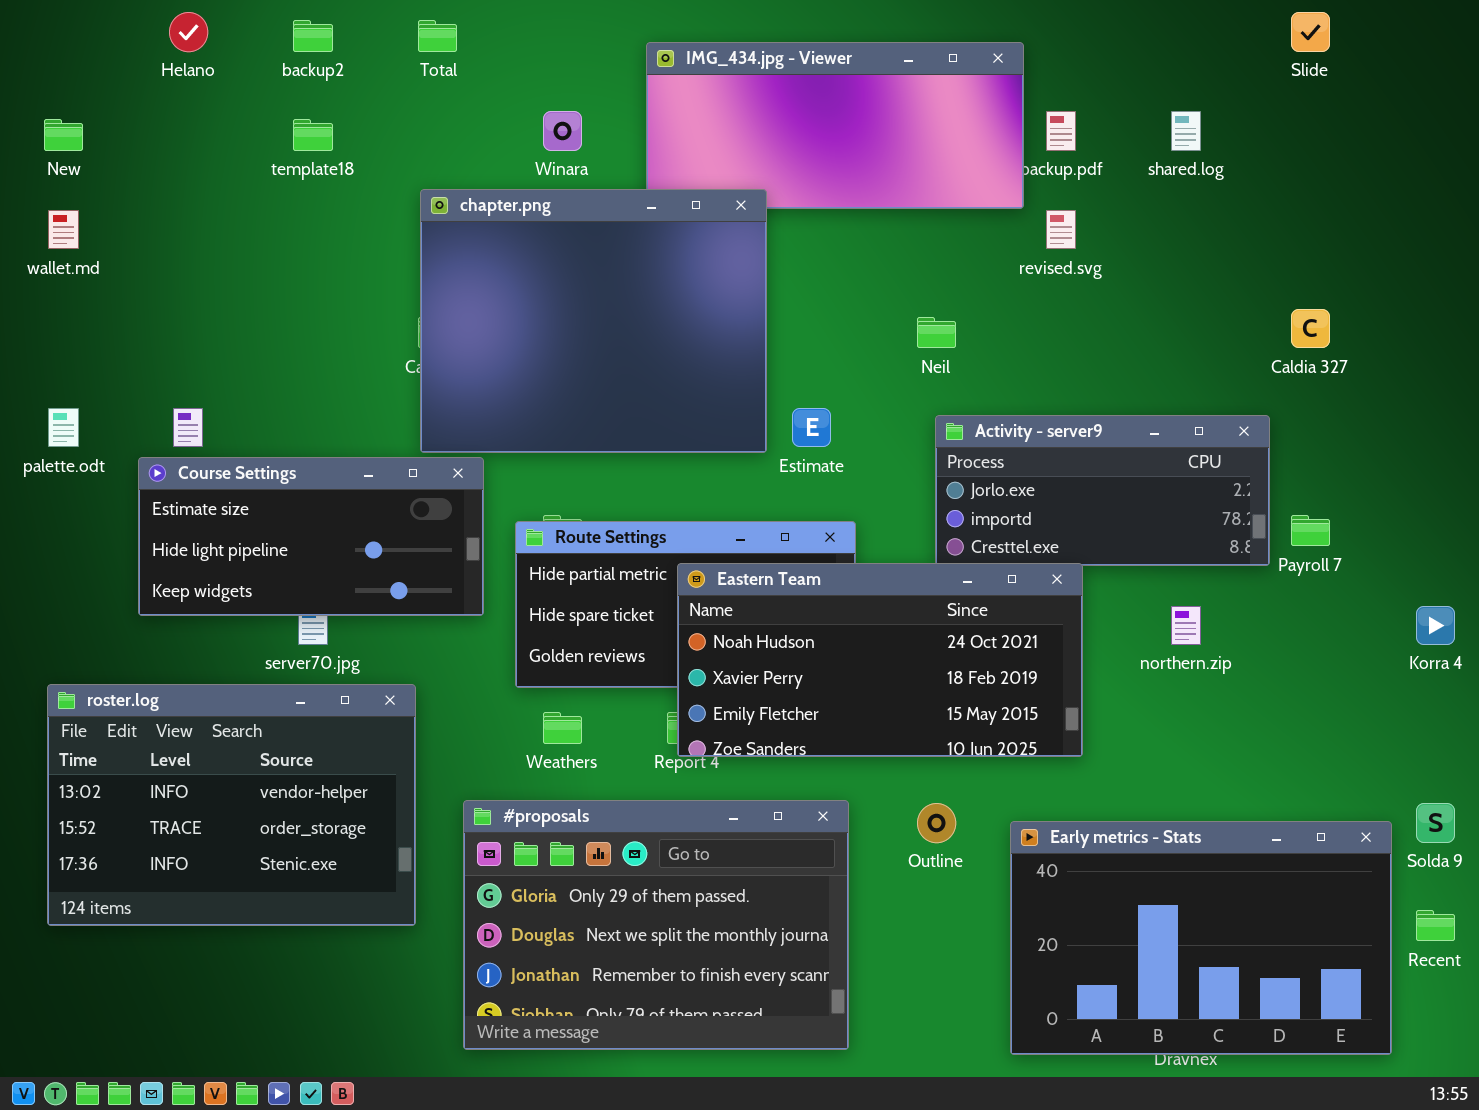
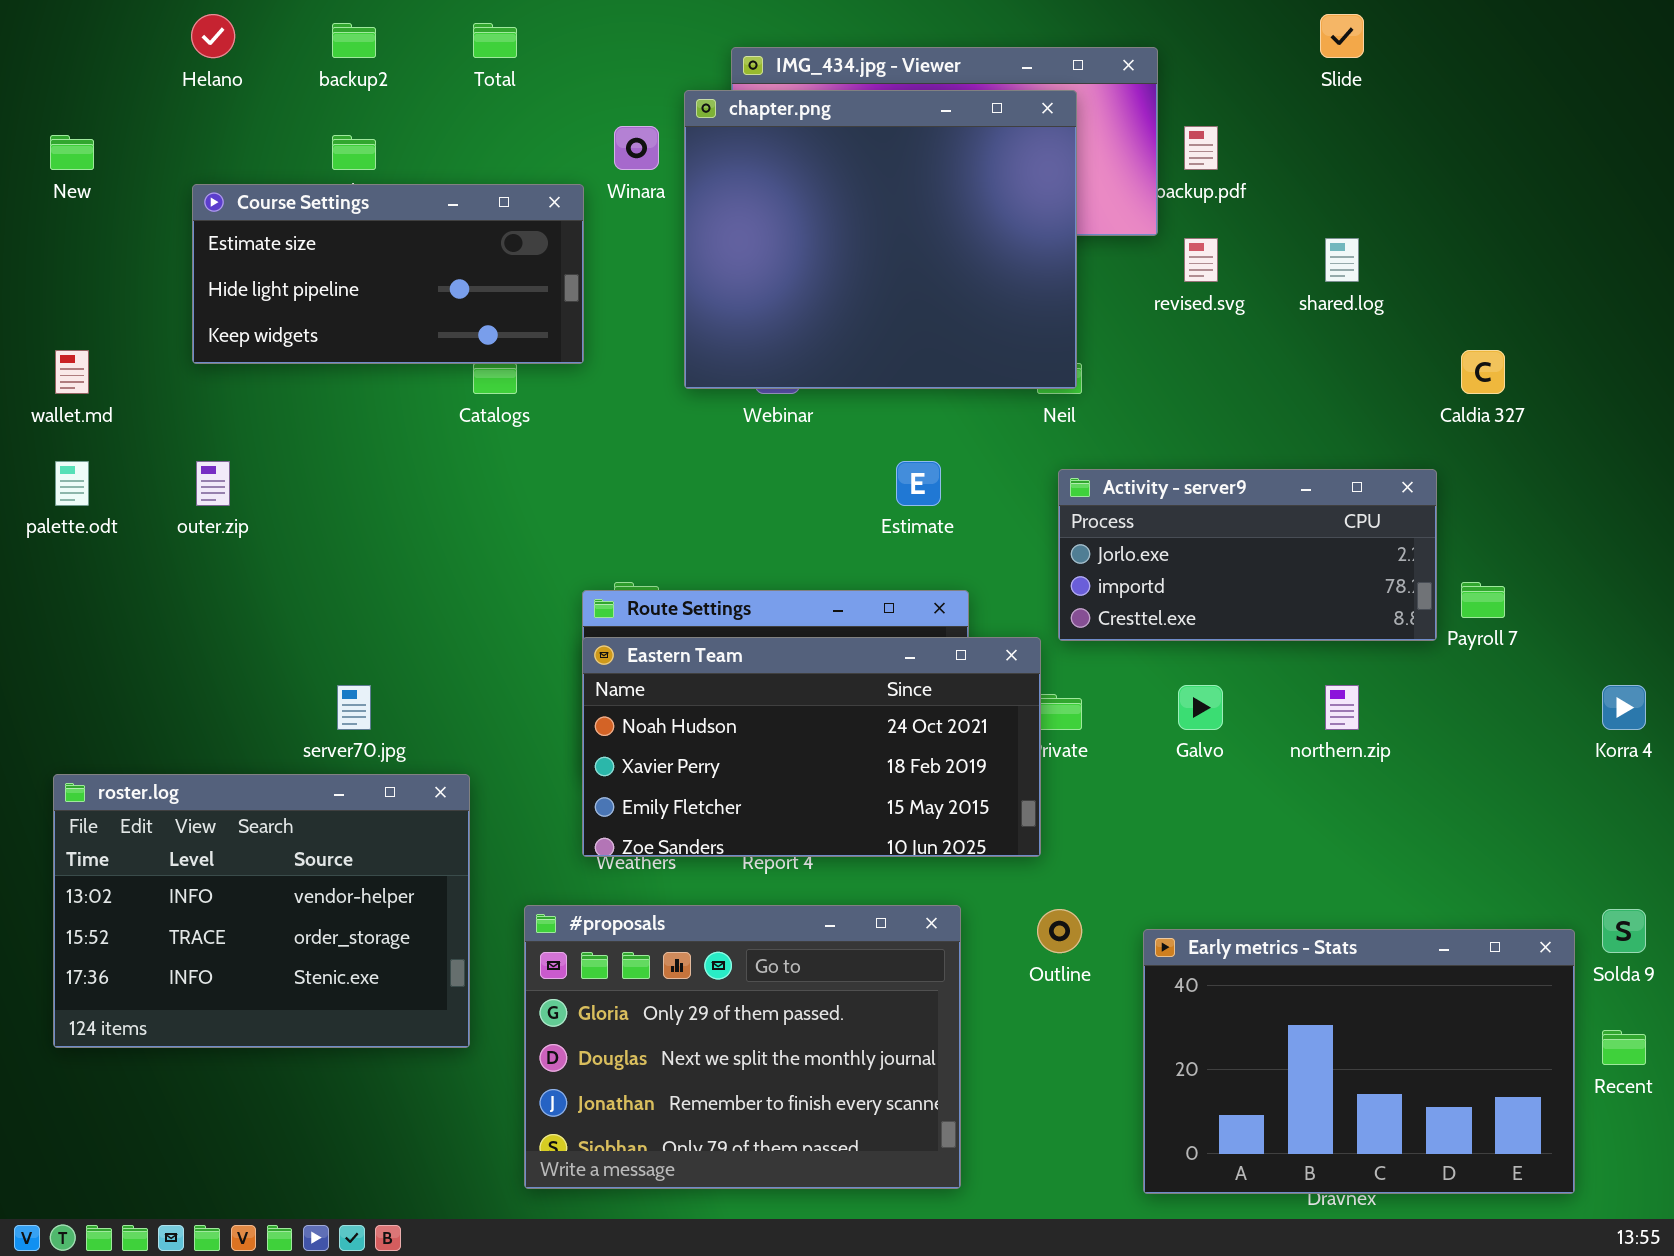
Slide: [1291,12,1330,52] -> [1320,14,1364,58], moved
shared.log: [1171,111,1201,151] -> [1325,238,1359,282], moved
chapter.png: [420,189,767,453] -> [684,90,1077,389], moved
wallet.md: [48,210,79,249] -> [55,350,89,394], moved
Course Settings: [138,457,484,616] -> [192,184,584,364], moved
Eastern Team: [677,563,1083,757] -> [582,637,1041,857], moved

